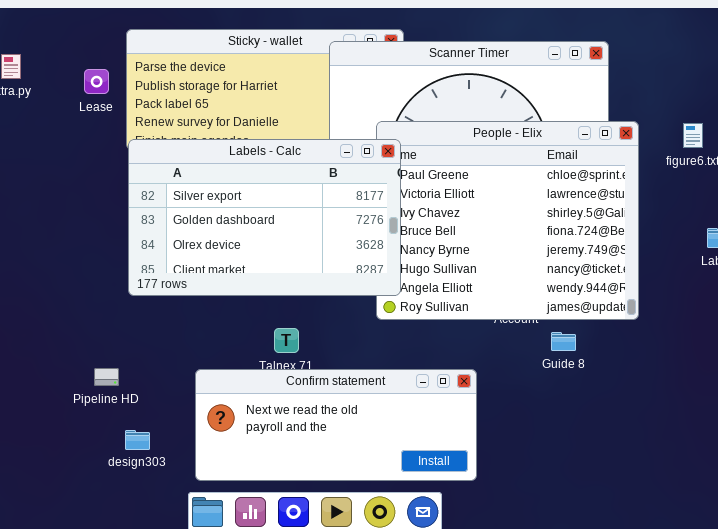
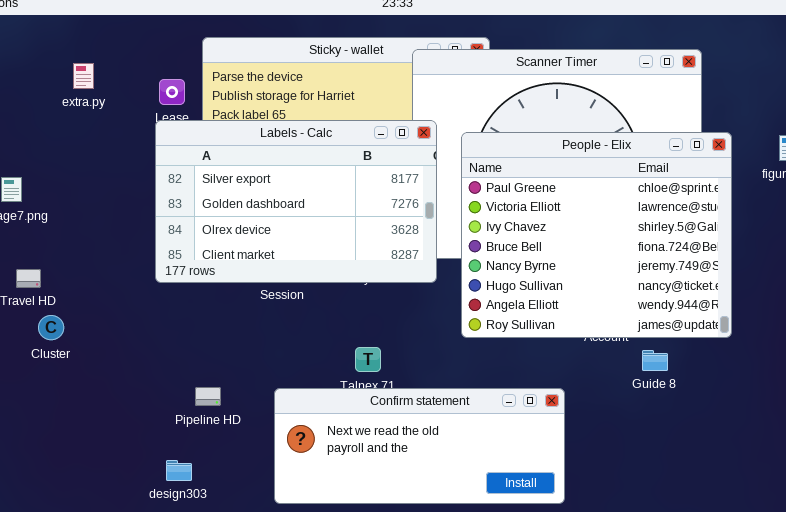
Labels - Calc: [128,139,401,296] -> [155,120,437,283], moved
Pipeline HD: [94,368,119,386] -> [195,387,221,406], moved
design303: [125,430,150,450] -> [166,460,192,481], moved

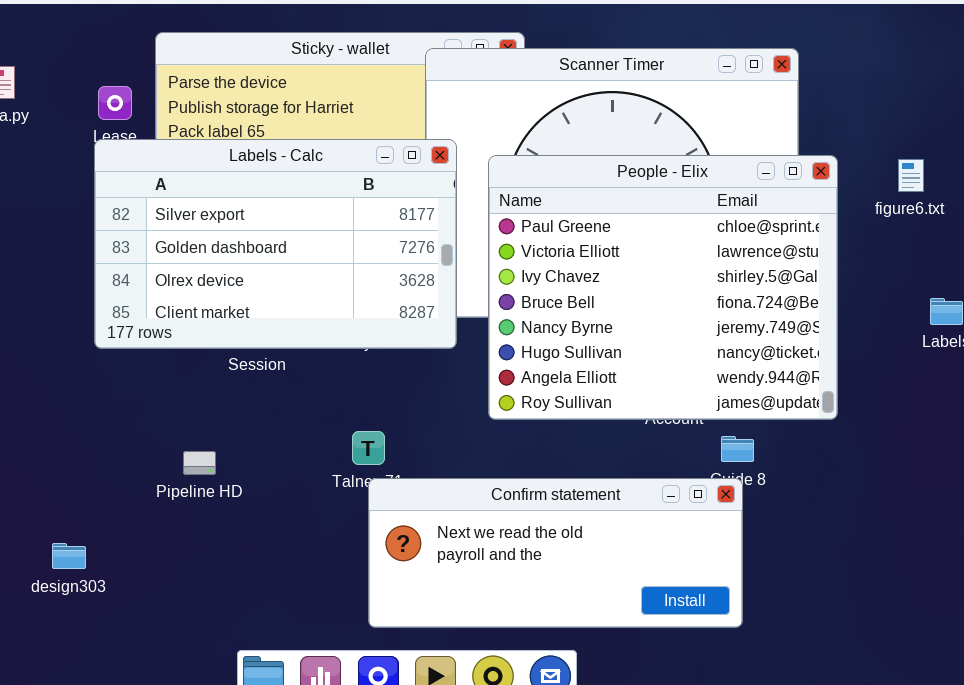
Pipeline HD: [195,387,221,406] -> [183,451,216,475], moved
Confirm statement: [274,388,565,504] -> [368,478,743,628], moved
design303: [166,460,192,481] -> [52,543,86,569], moved

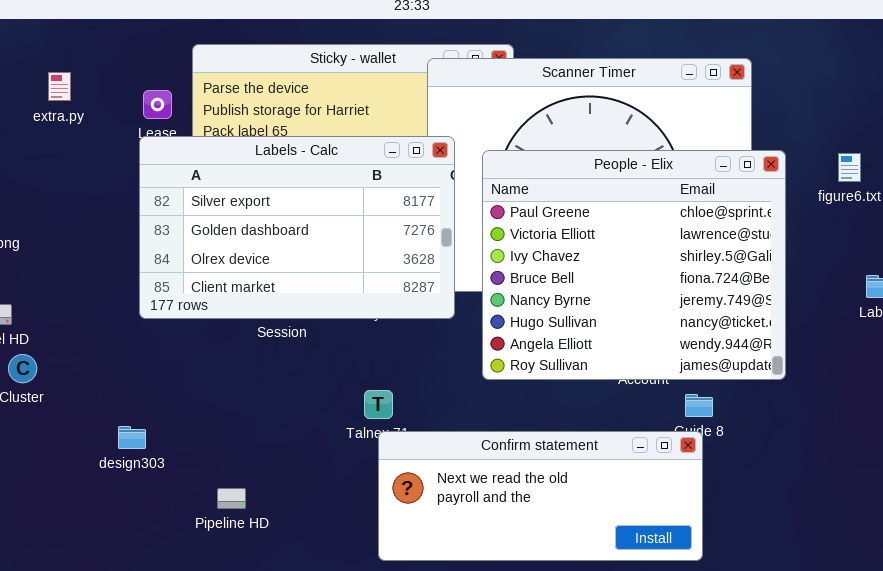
Pipeline HD: [183,451,216,475] -> [217,488,246,509], moved
design303: [52,543,86,569] -> [118,426,146,449], moved

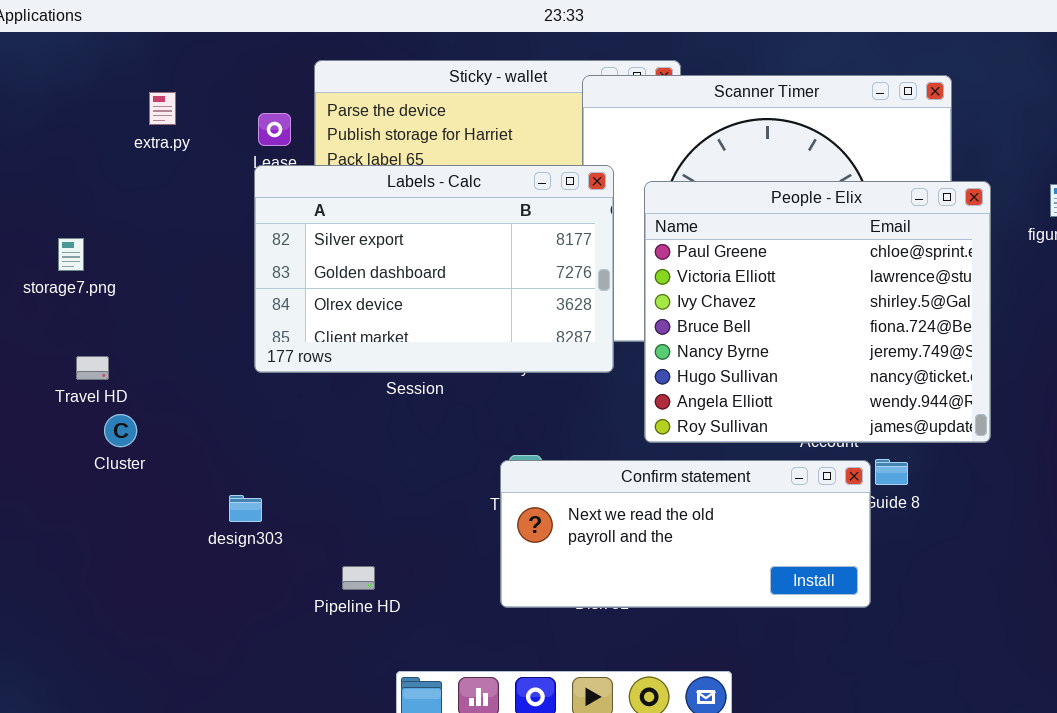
Confirm statement: [378,431,703,561] -> [500,460,871,608], moved

